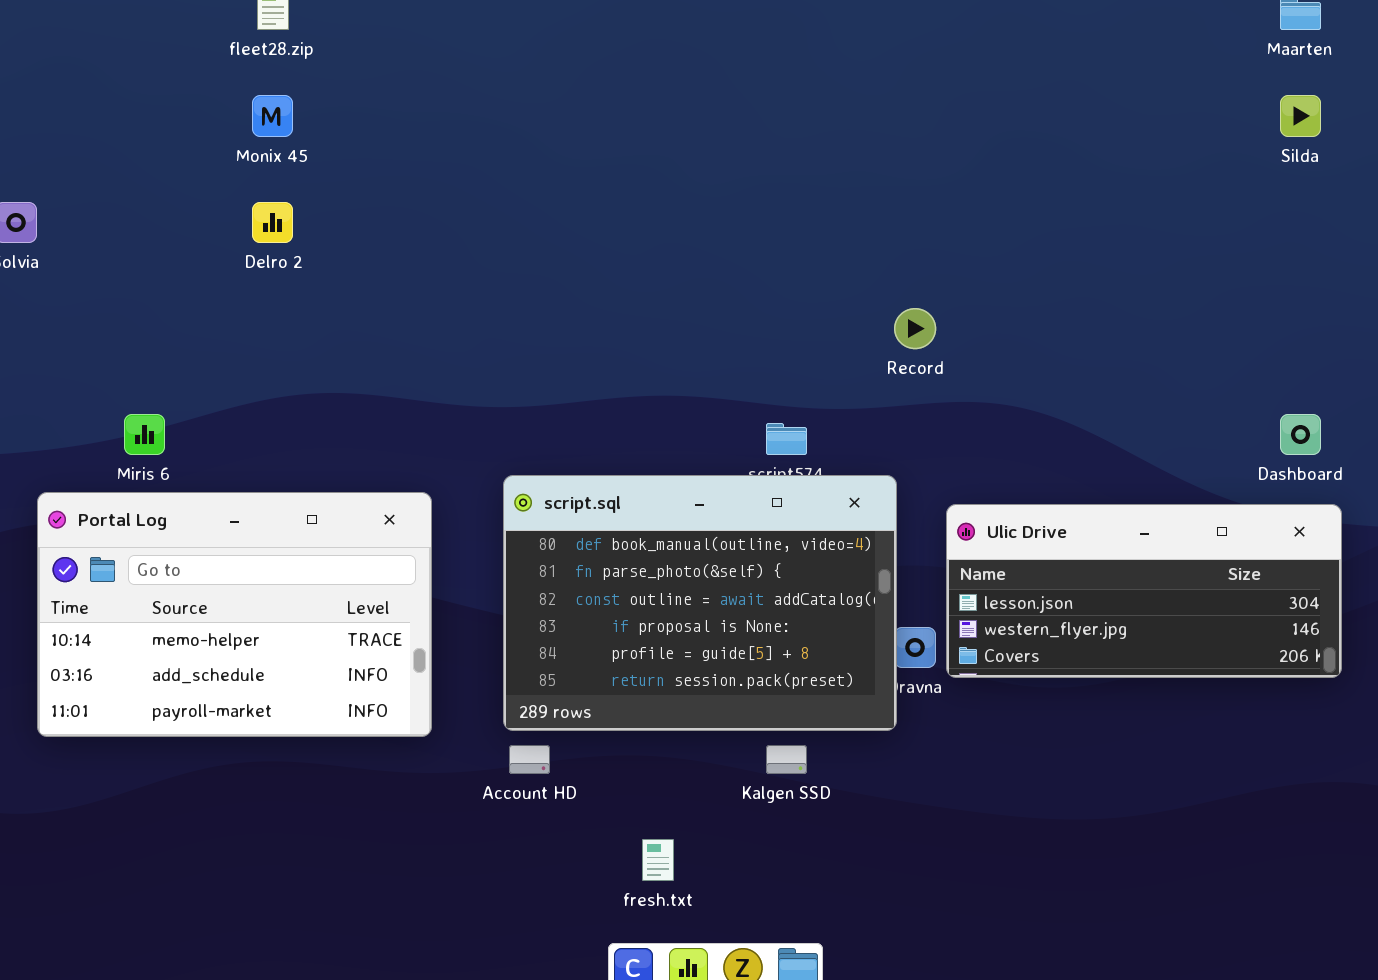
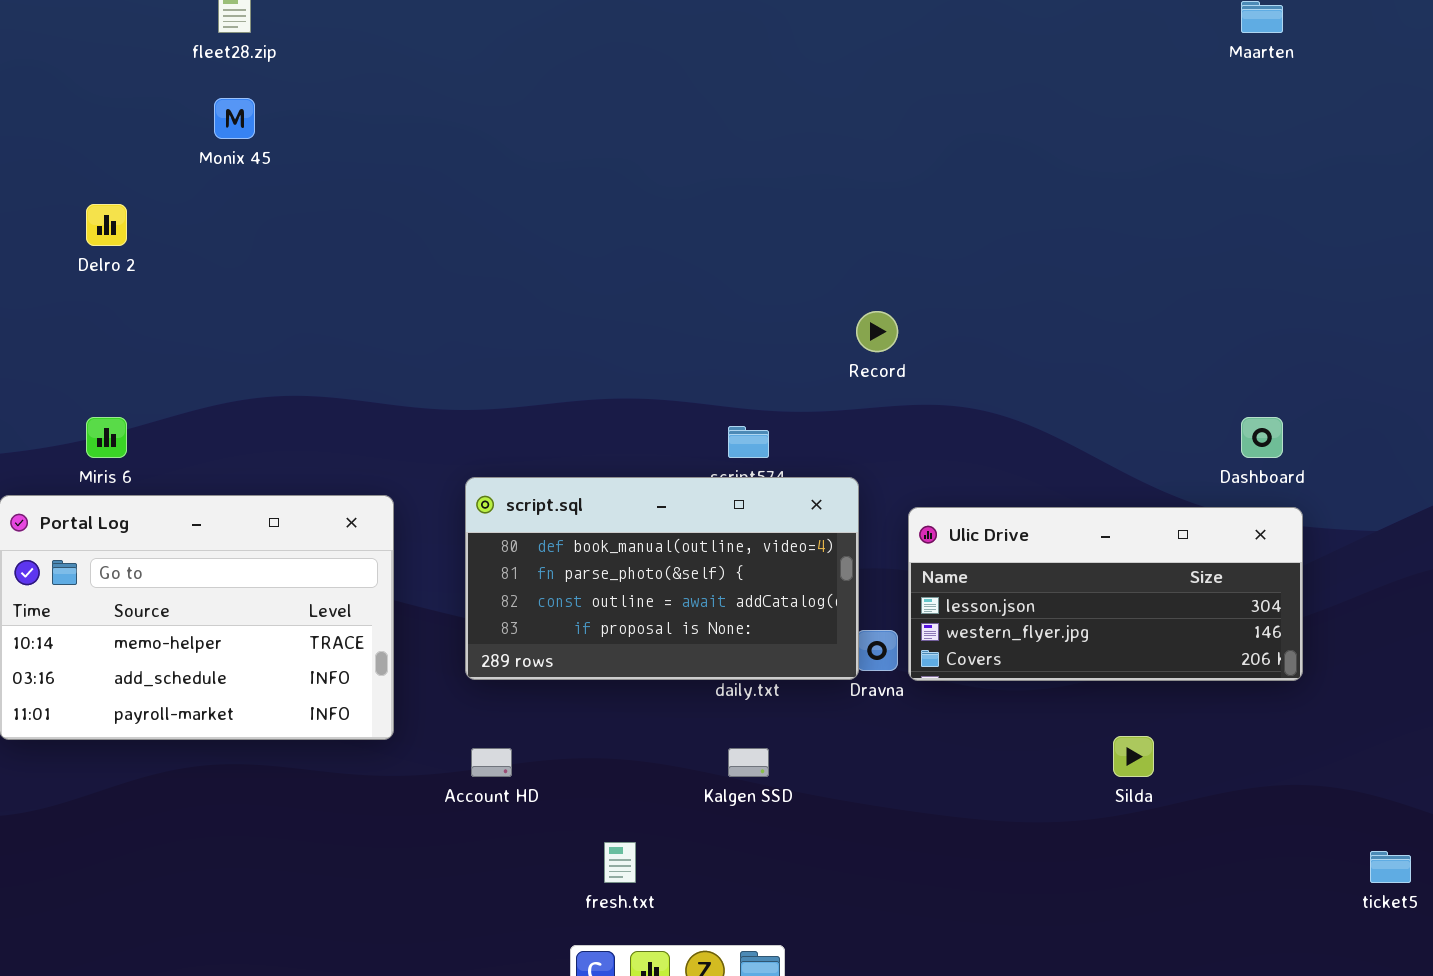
Silda: [1280,95,1321,137] -> [1113,736,1154,777], moved
Delro 2: [252,202,293,243] -> [86,204,127,246], moved
script.sql: [503,475,897,731] -> [465,477,859,680], resized

